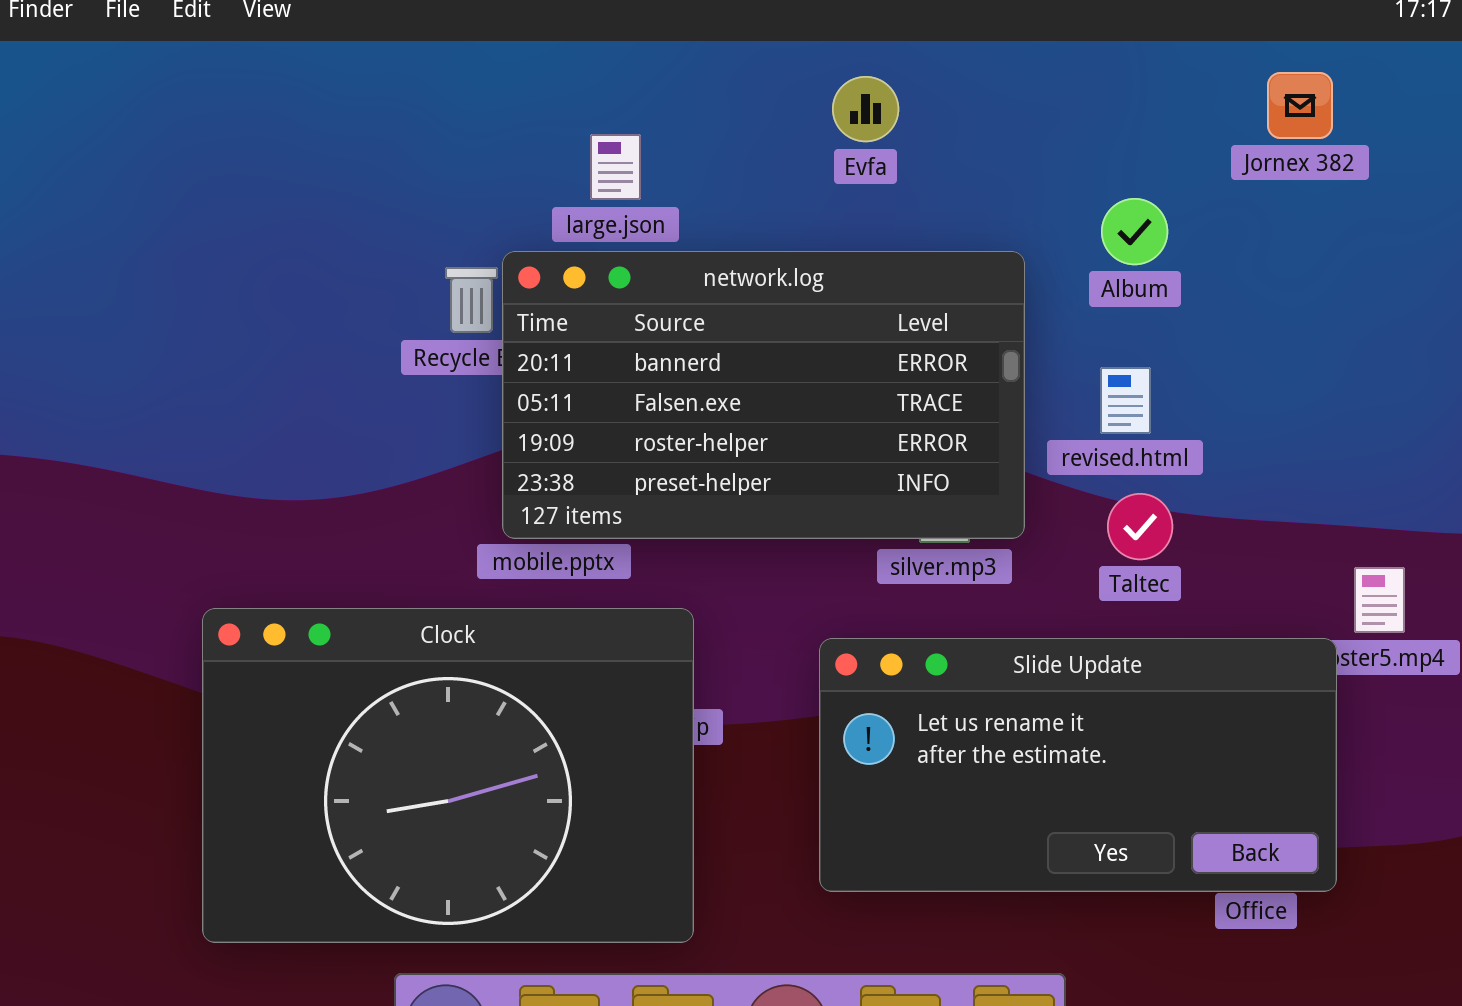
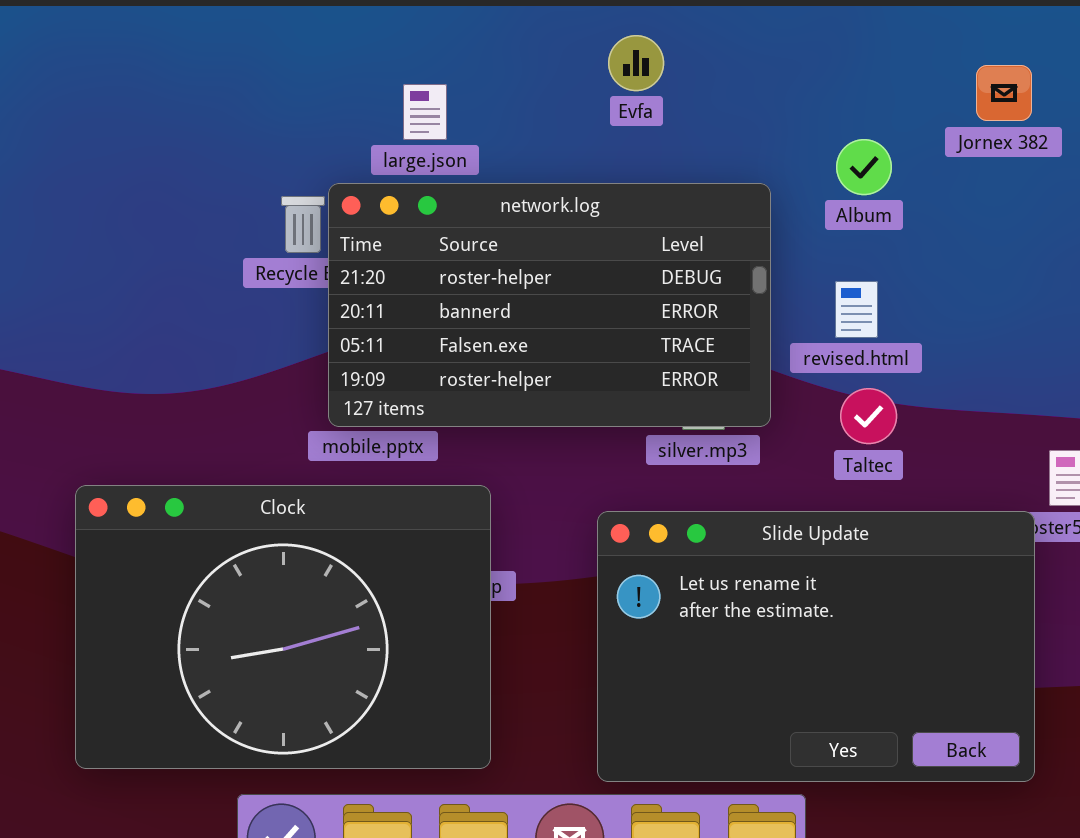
Jornex 382: [1267,72,1333,139] -> [976,65,1032,121], moved
network.log: [502,251,1025,539] -> [328,183,771,427], scrolled up 1 row
Slide Update: [819,638,1337,892] -> [597,511,1035,782], resized

